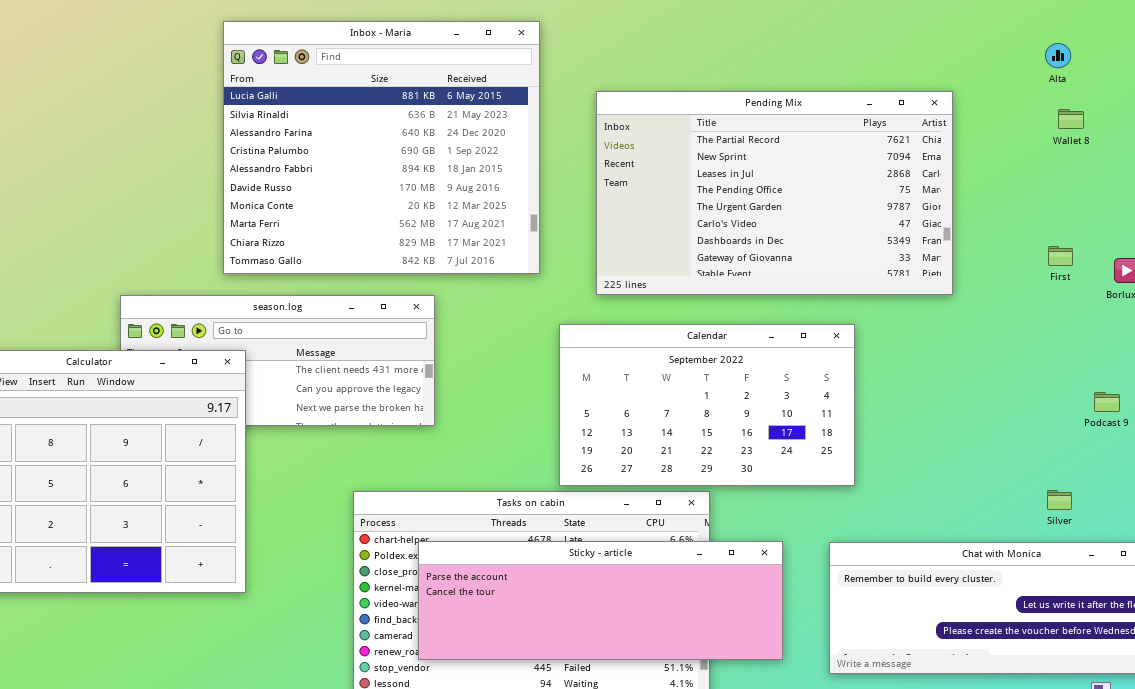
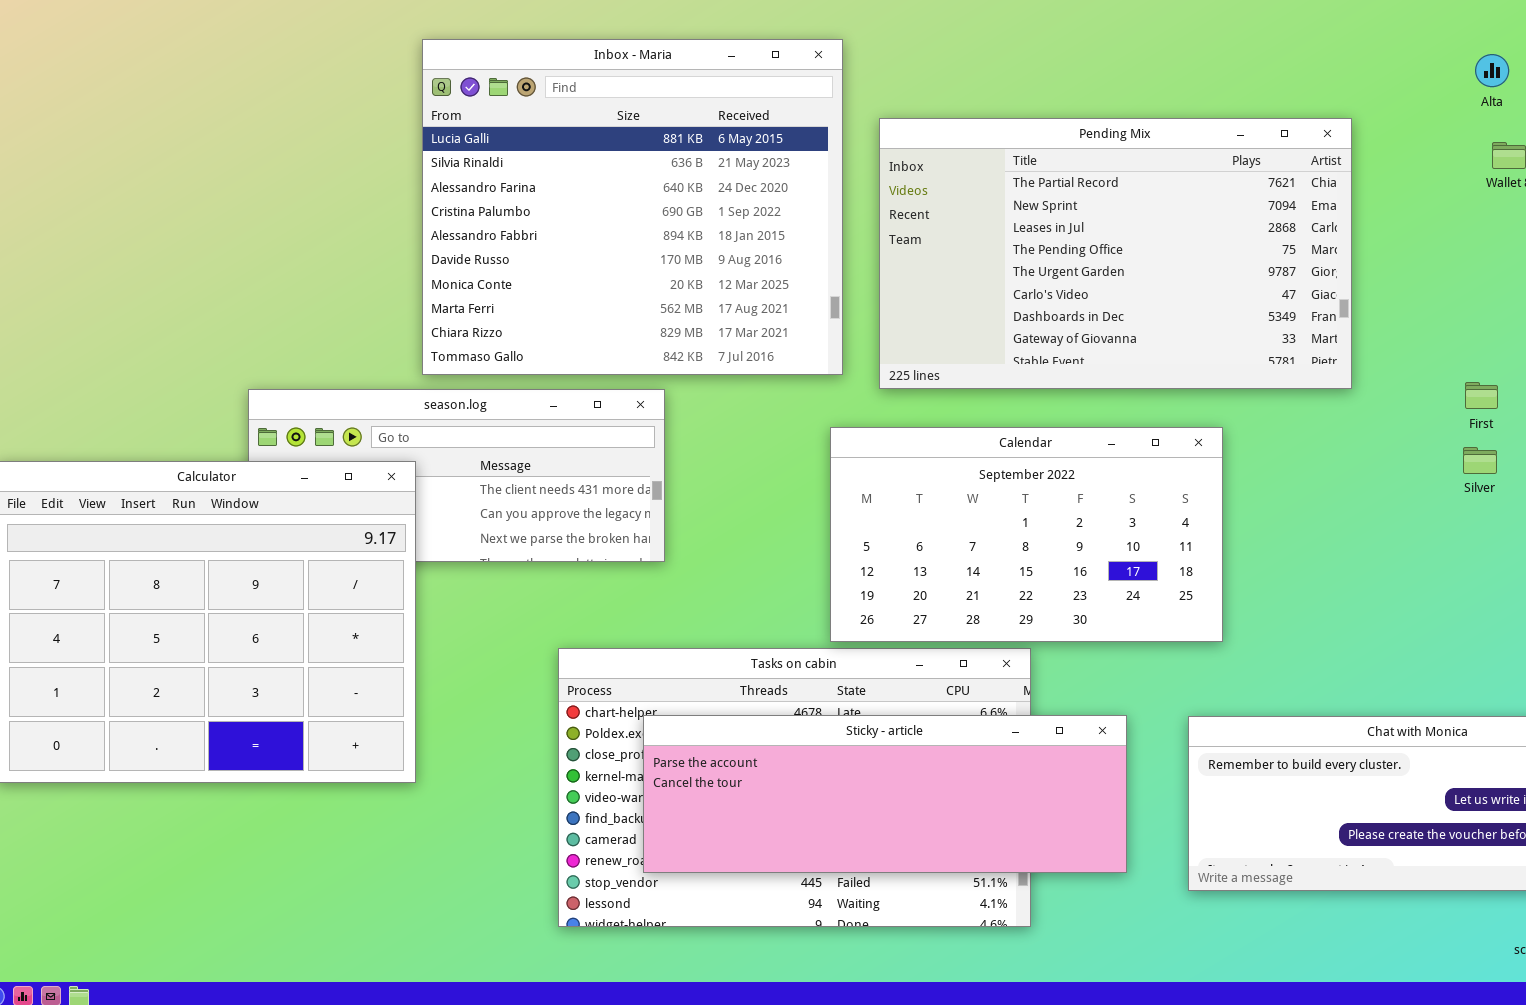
Inbox - Maria: [223,21,540,274] -> [422,39,843,375], moved
First: [1048,246,1073,266] -> [1465,382,1498,409], moved
Silver: [1047,490,1072,510] -> [1463,447,1497,474], moved

